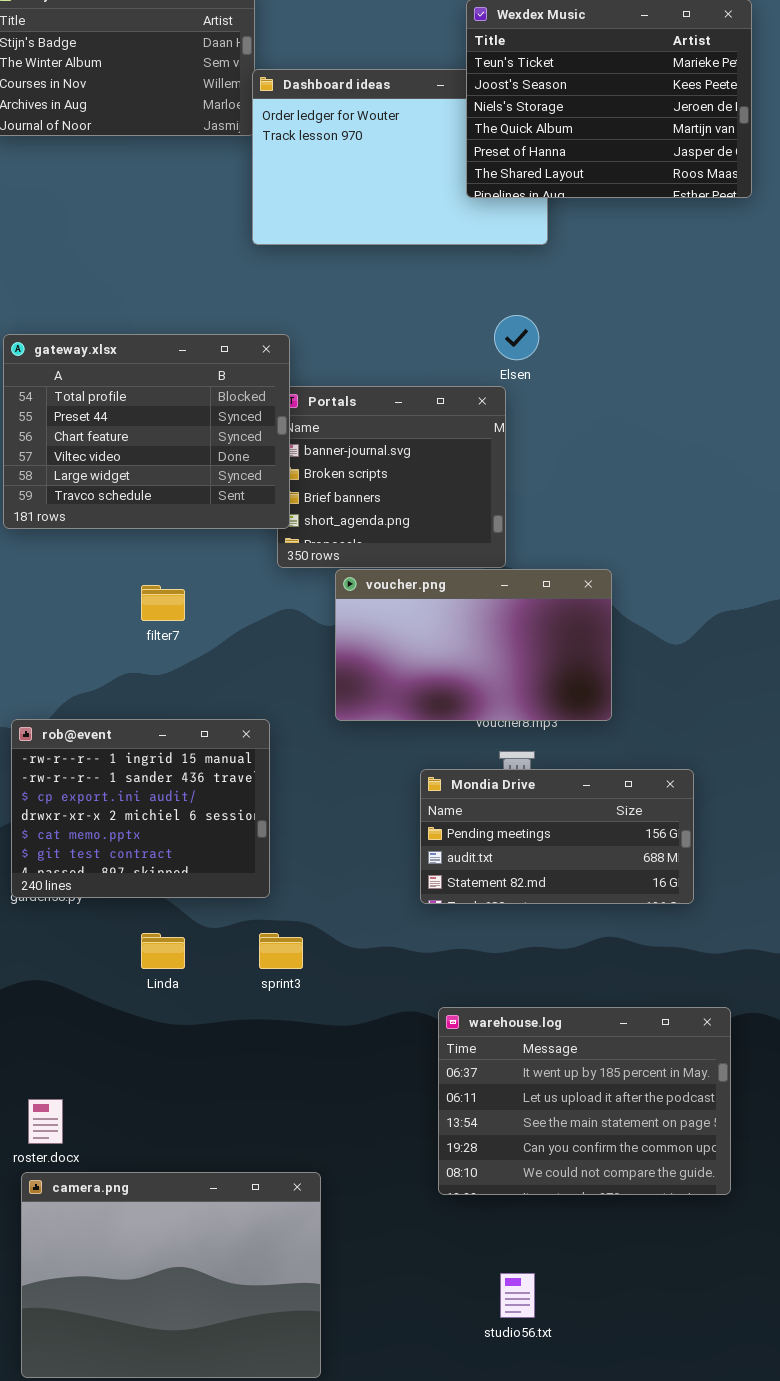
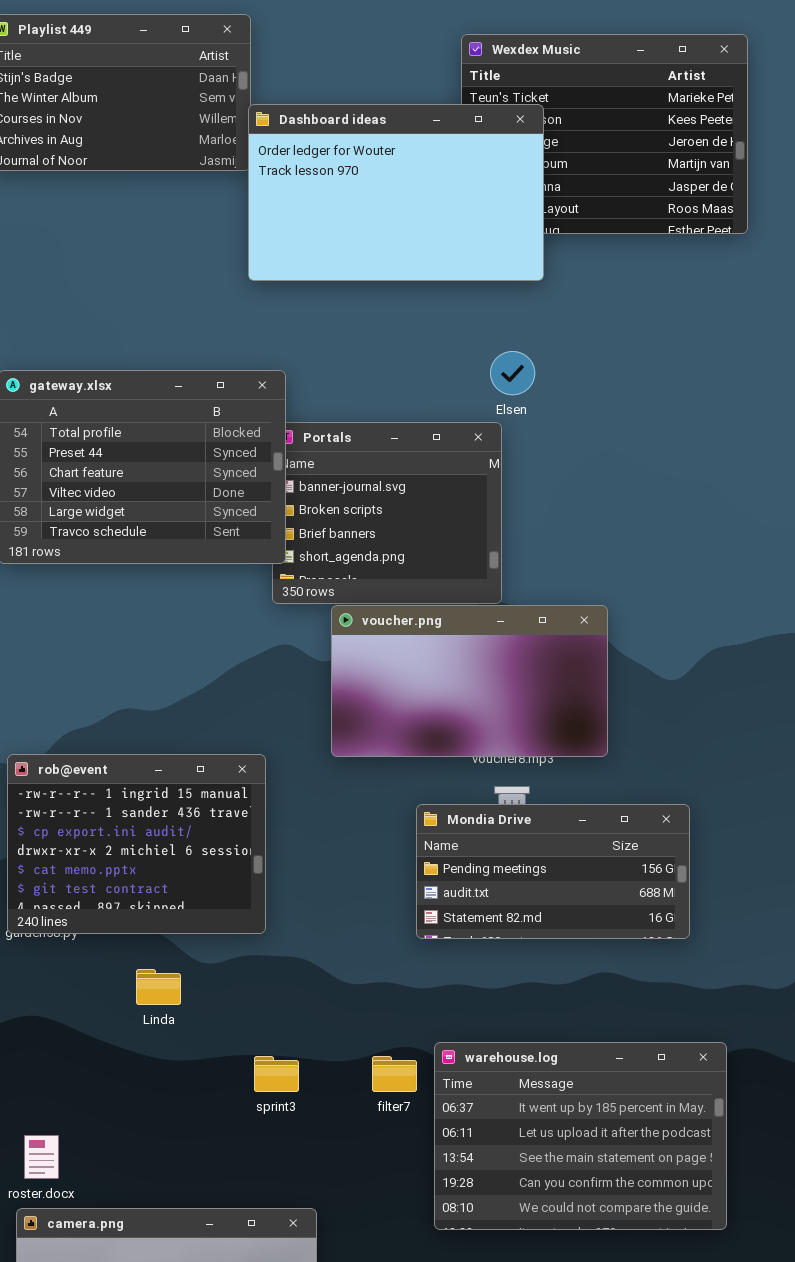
Dashboard ideas: [252,69,548,245] -> [248,104,544,281], raised
filter7: [141,585,185,621] -> [372,1056,417,1092], moved
sprint3: [259,933,303,969] -> [254,1056,299,1092], moved

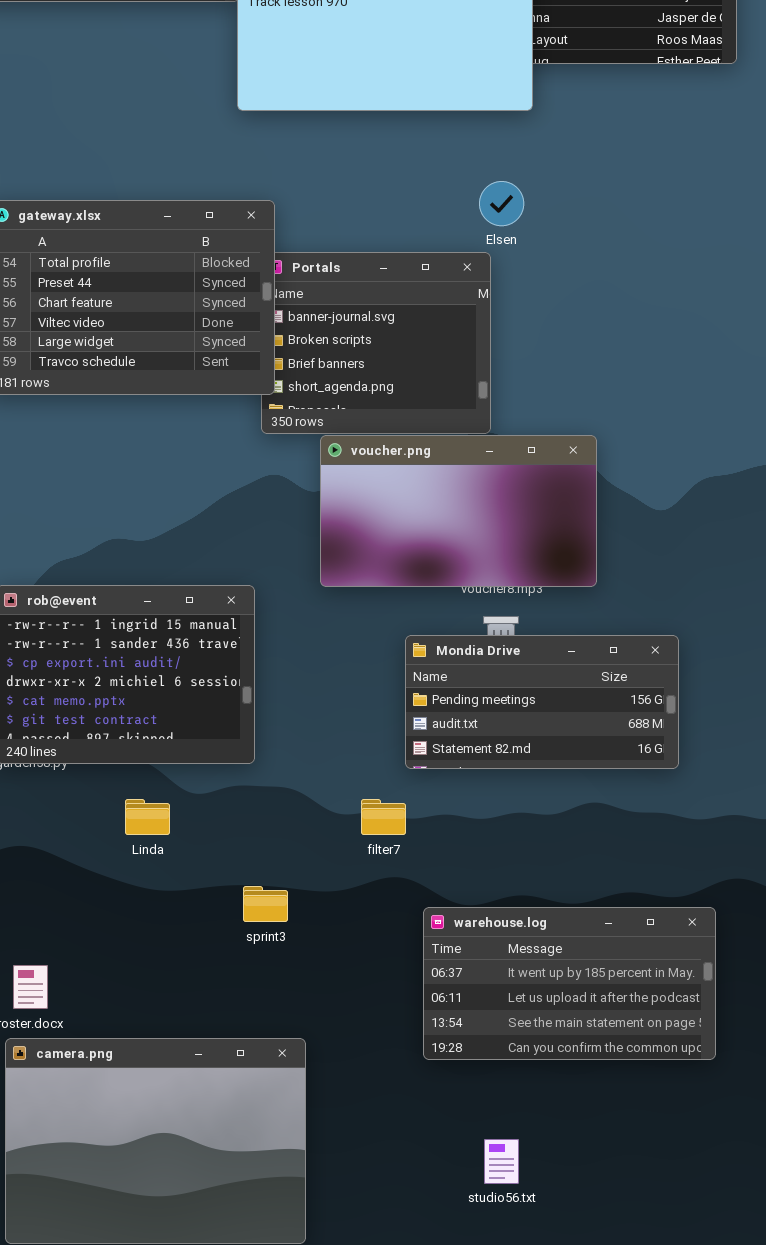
warehouse.log: [434,1042,727,1230] -> [423,907,716,1060], resized
filter7: [372,1056,417,1092] -> [361,799,406,835], moved

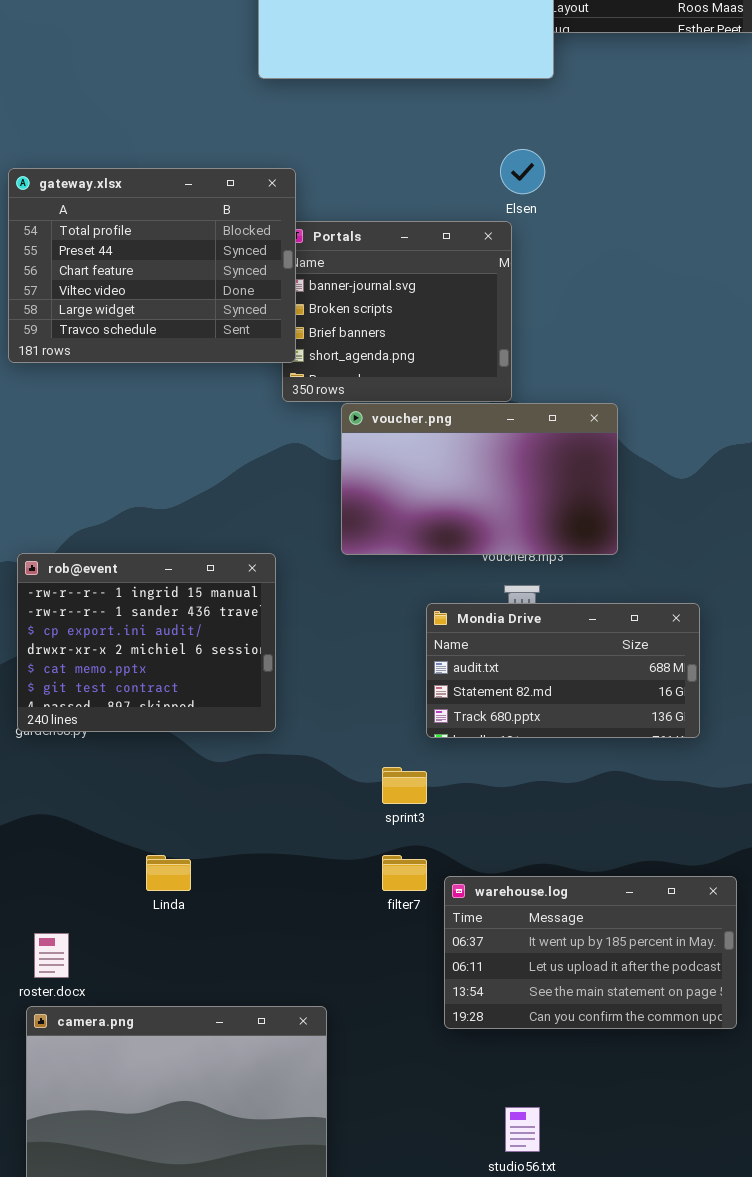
Mondia Drive: [405,635,679,769] -> [426,603,700,738], scrolled down 1 row
Linda: [125,799,170,835] -> [146,855,191,891], moved
filter7: [361,799,406,835] -> [382,855,427,891], moved
sprint3: [243,886,288,922] -> [382,767,427,804], moved

